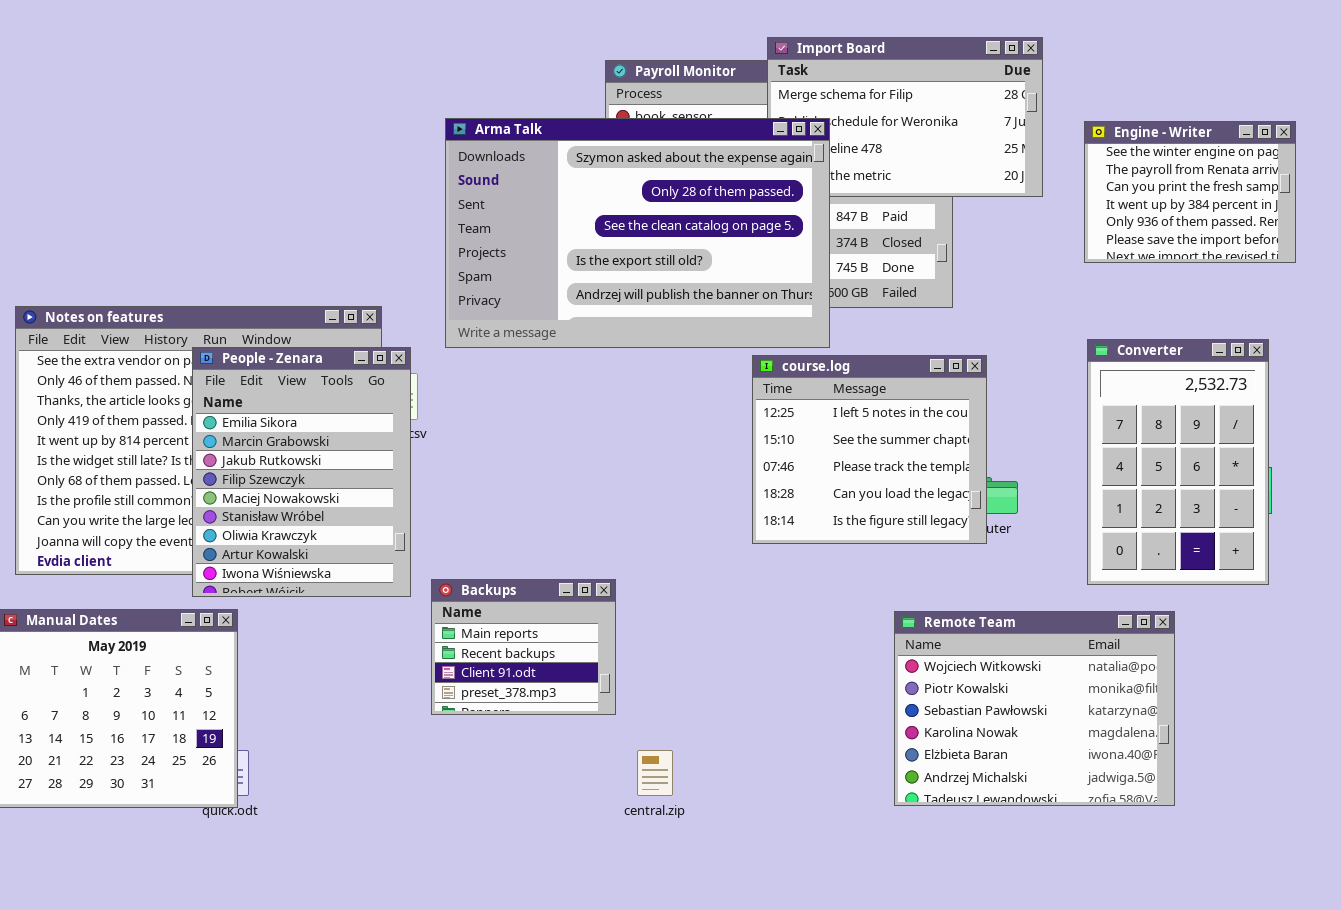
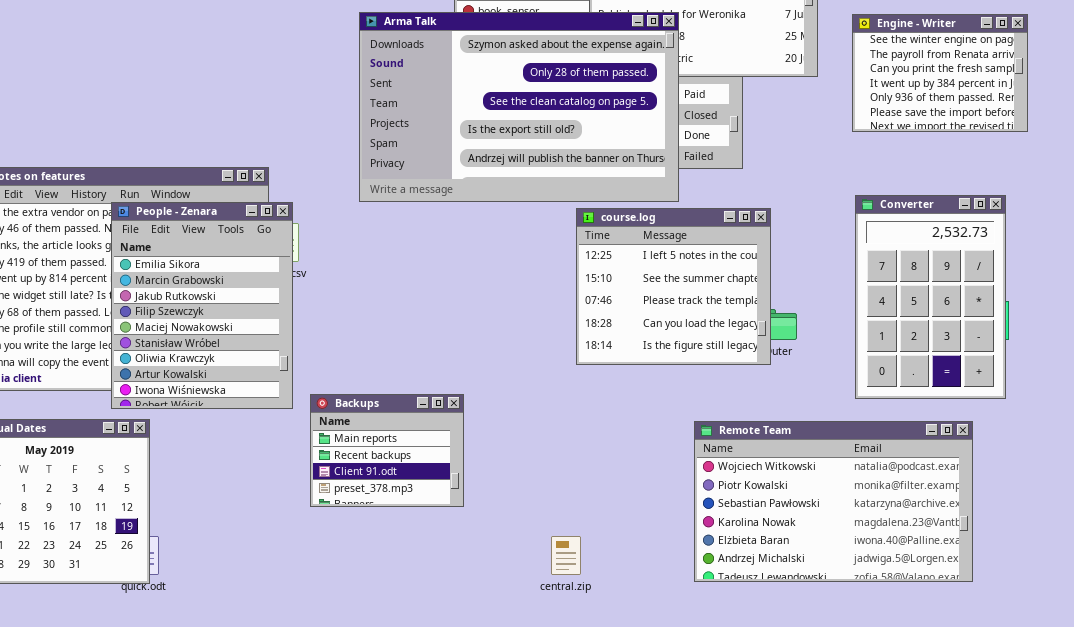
Arma Talk: [445,118,830,348] -> [359,12,679,202], moved
Remote Team: [894,611,1175,806] -> [694,421,973,582], resized
central.zip: [637,750,673,796] -> [551,536,581,575], moved

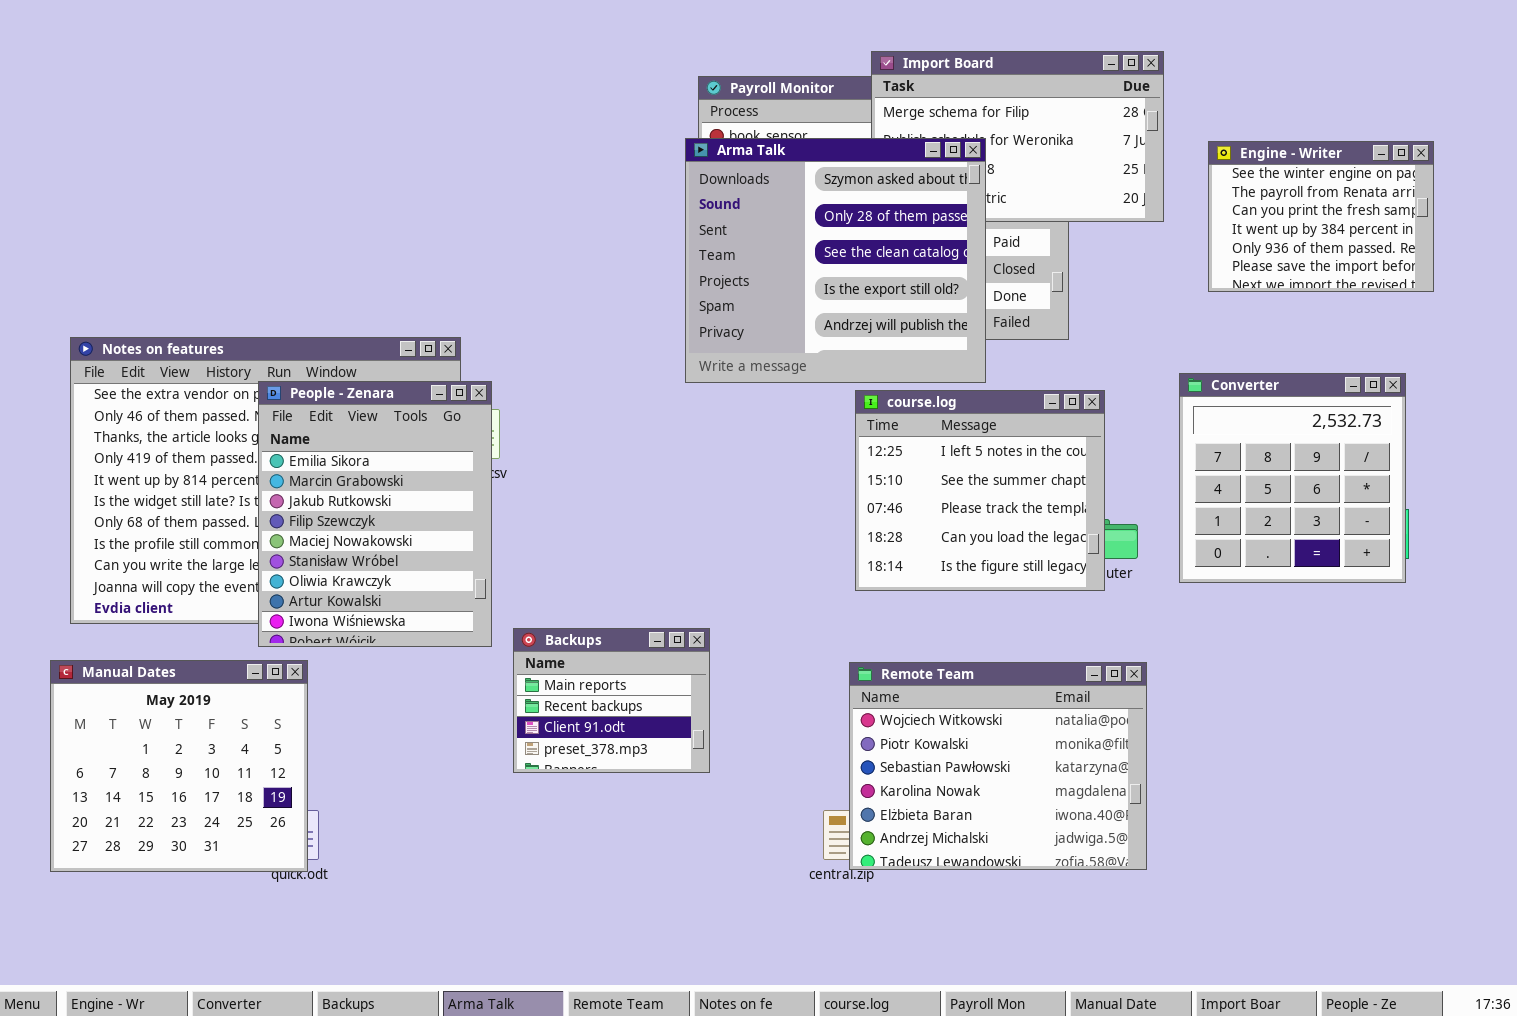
Arma Talk: [359,12,679,202] -> [685,138,986,383], resized
Converter: [855,195,1006,399] -> [1179,373,1406,583], resized
Remote Team: [694,421,973,582] -> [849,662,1147,870], moved, resized

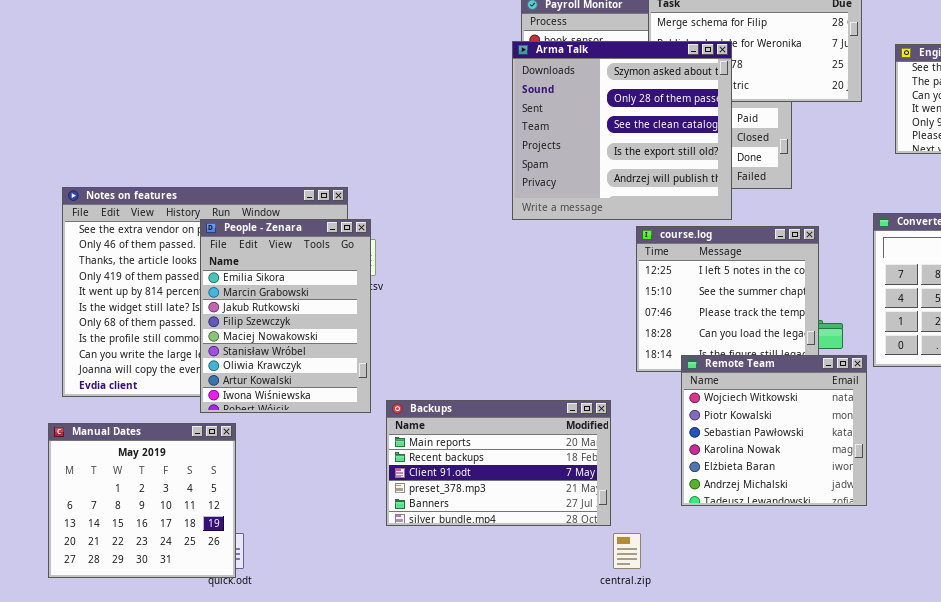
Backups: [513,628,710,773] -> [386,400,611,526], resized
Remote Team: [849,662,1147,870] -> [681,355,867,506], moved, resized

